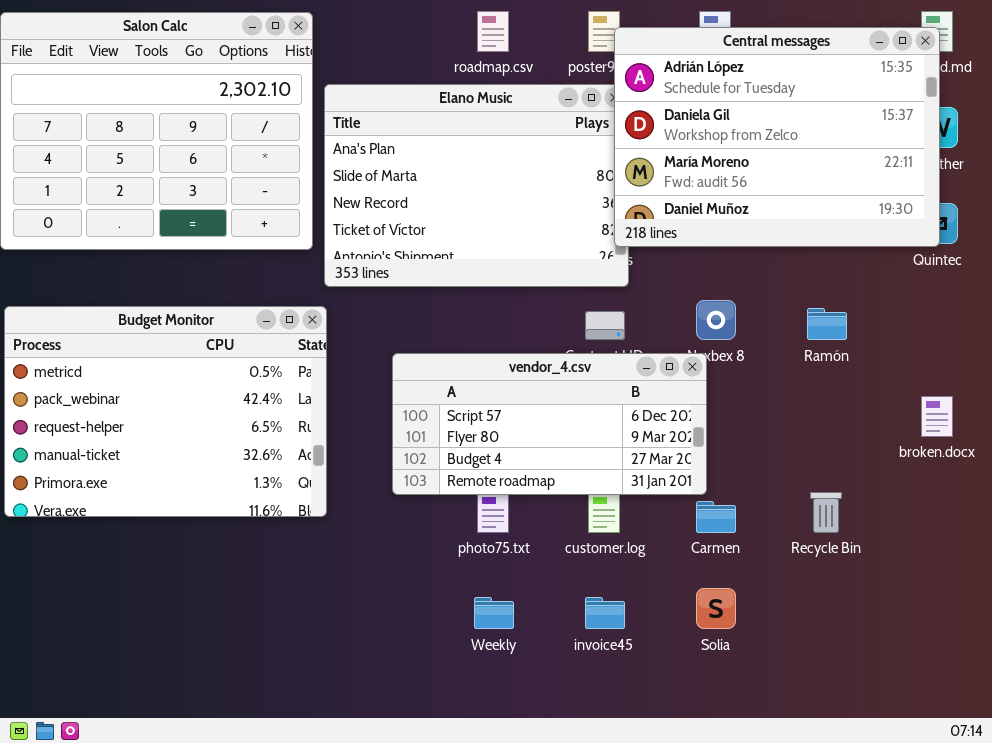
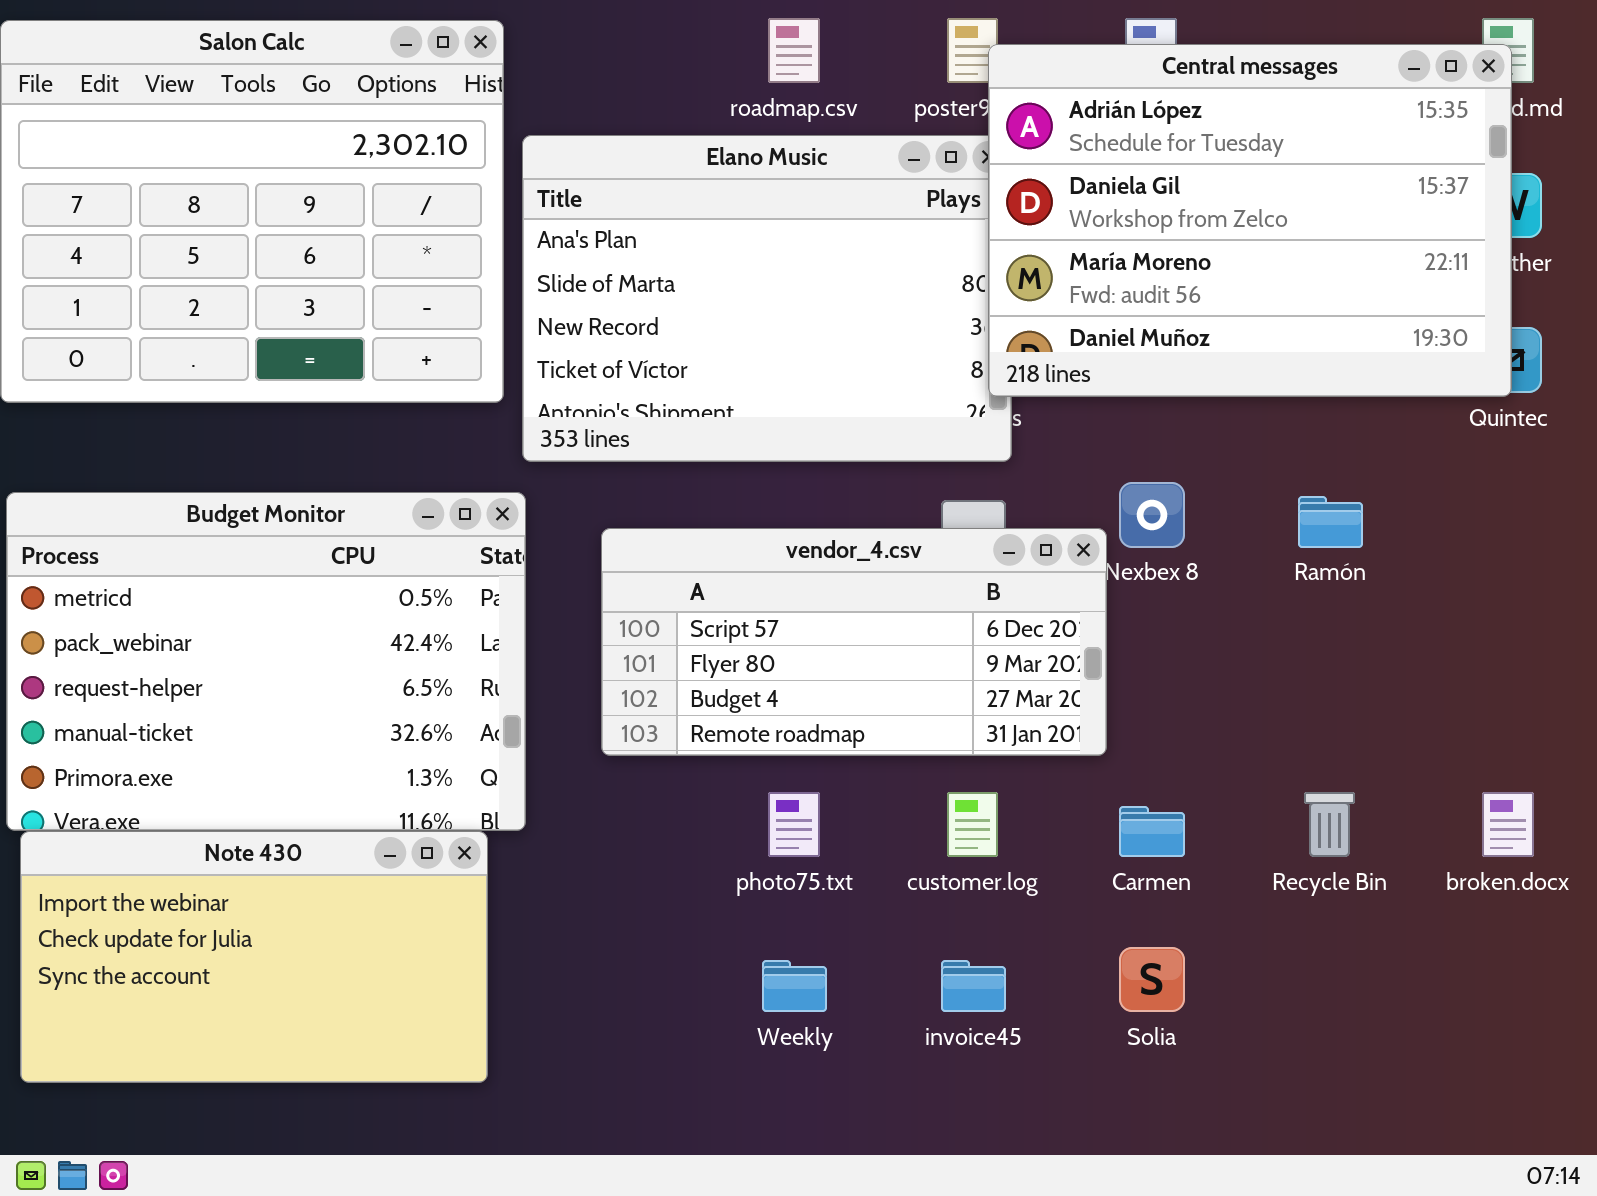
vendor_4.csv: [392,353,707,495] -> [601,528,1107,756], moved
broken.docx: [921,396,953,437] -> [1482,792,1534,857], moved
Note 430: none -> [20,831,488,1083], opened

